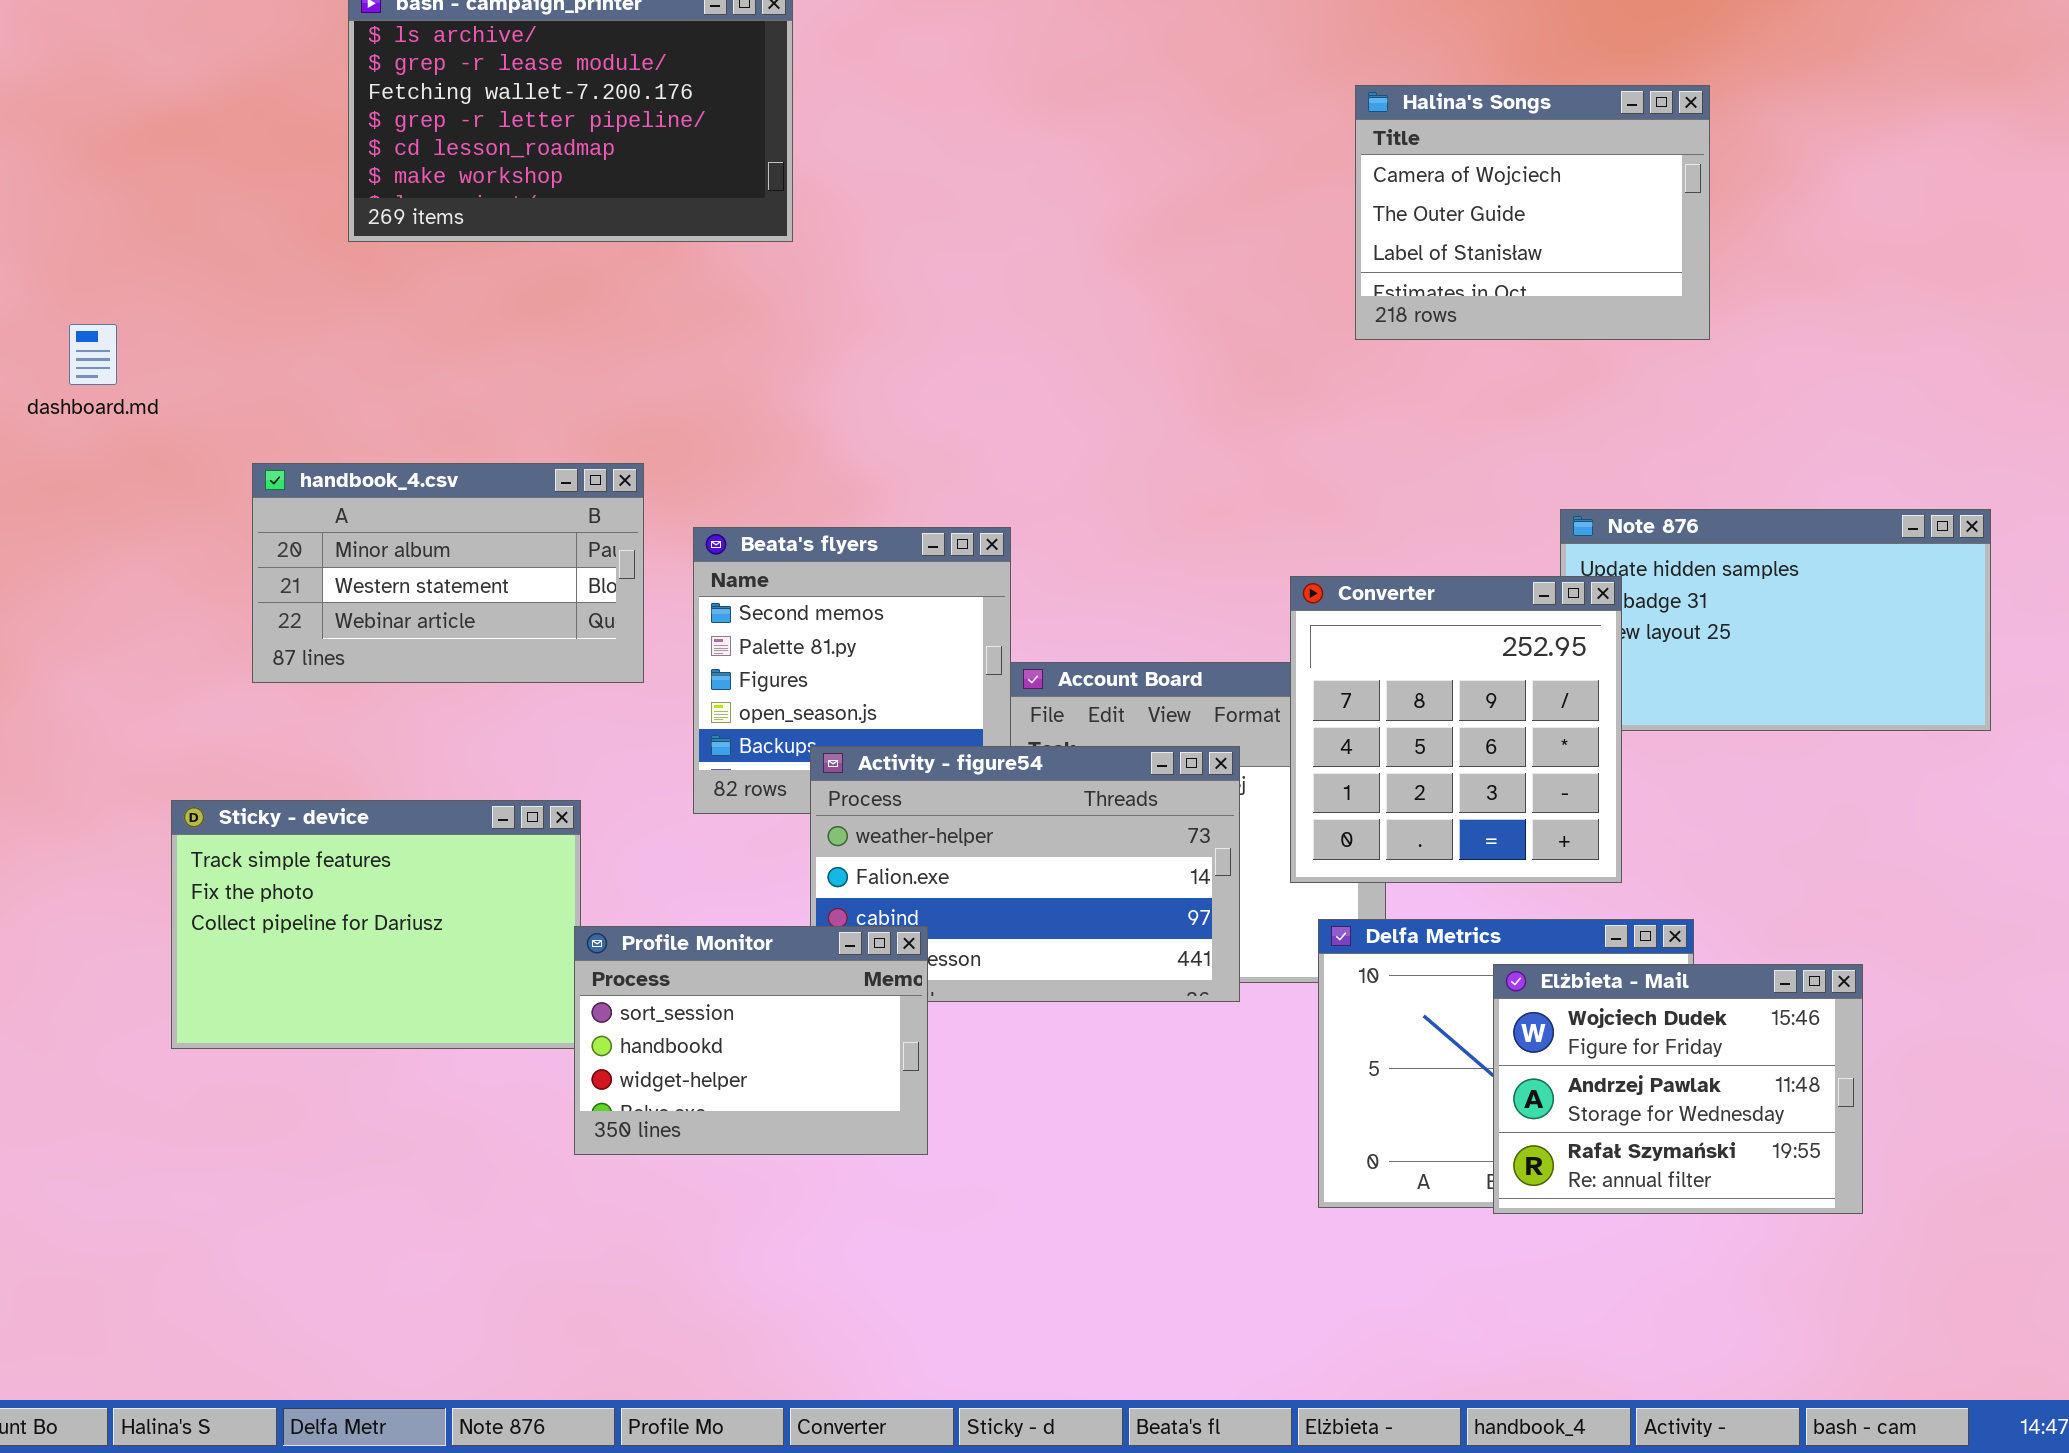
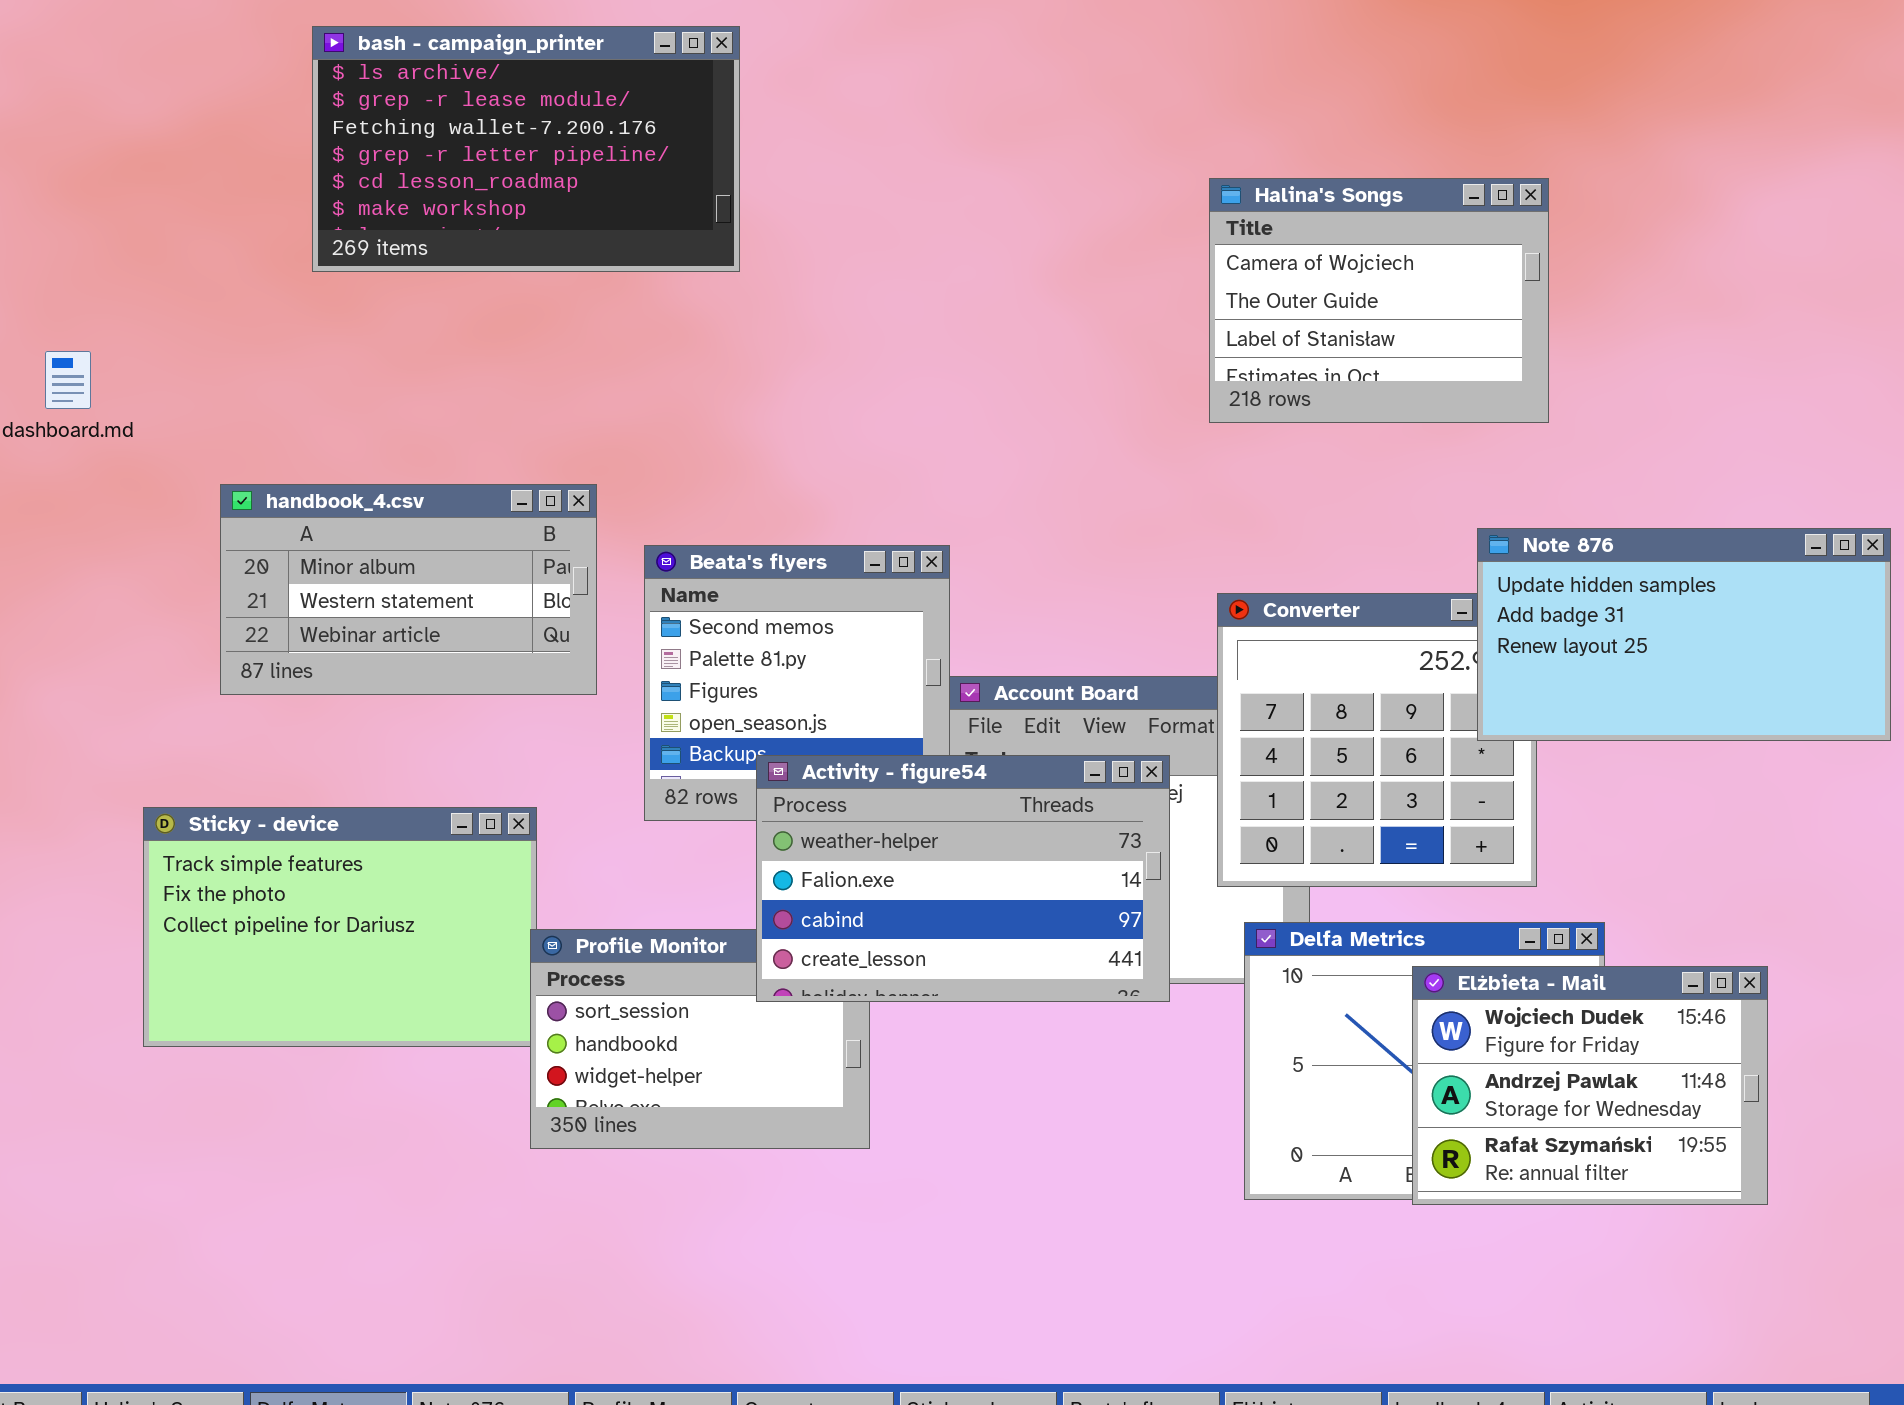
Halina's Songs: [1355,85,1710,340] -> [1209,178,1549,423], moved
Note 876: [1560,509,1991,731] -> [1477,528,1891,741], raised
Activity - figure54: [810,746,1240,1002] -> [756,755,1170,1002], raised

